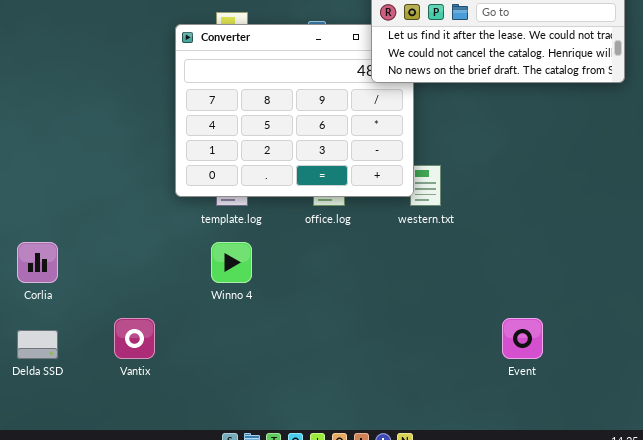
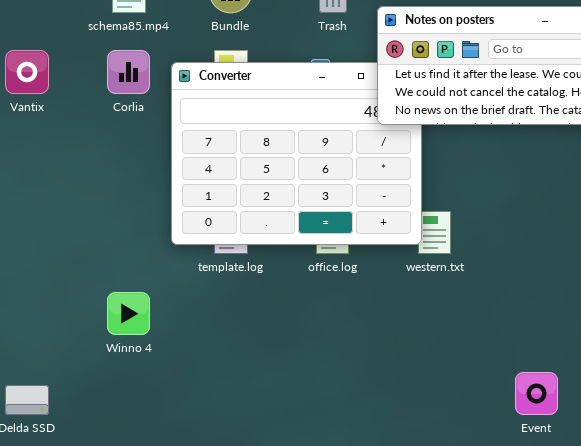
Corlia: [17,242,58,283] -> [107,50,150,94], moved
Winno 4: [211,242,252,283] -> [107,292,150,335], moved
Vantix: [114,318,155,359] -> [5,50,49,94], moved

